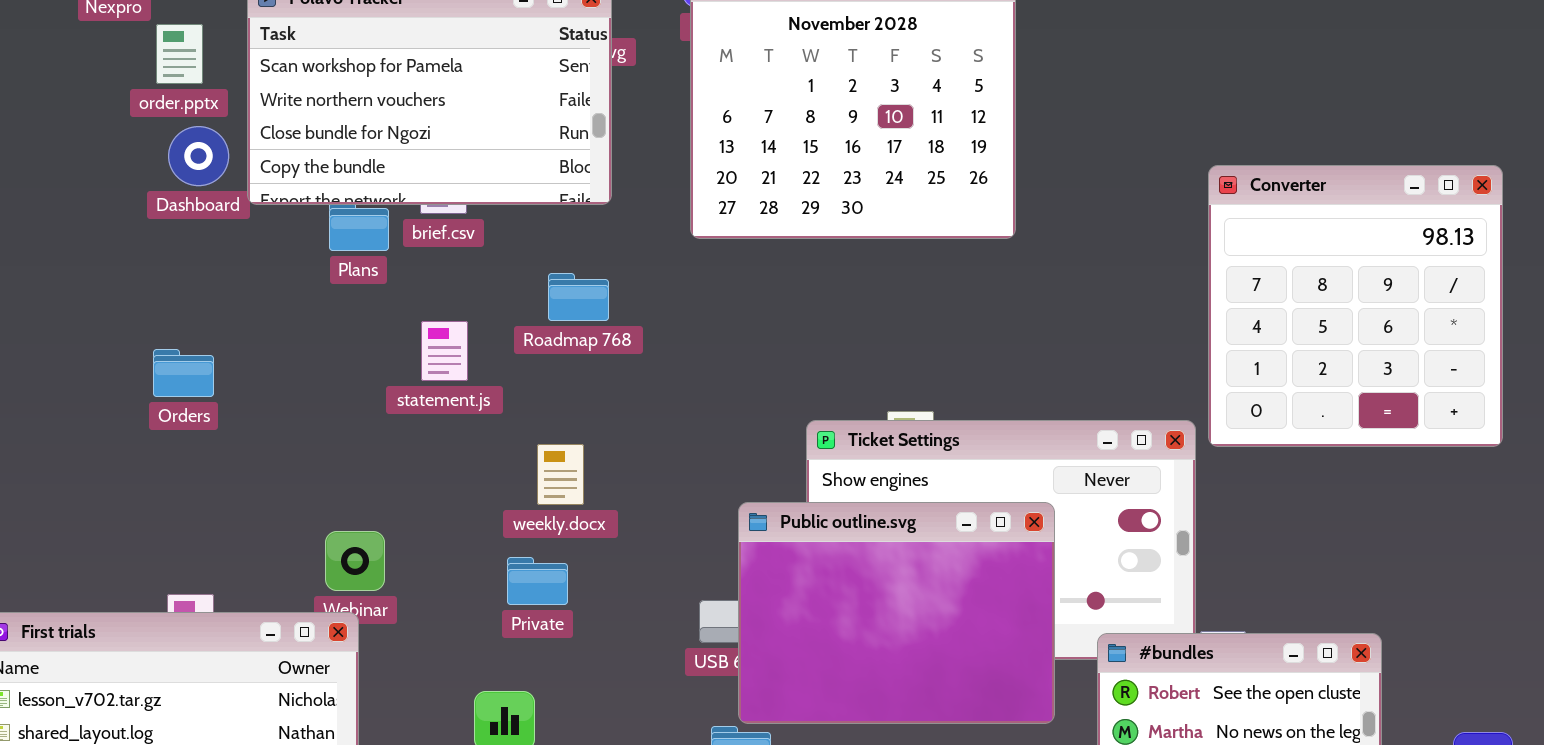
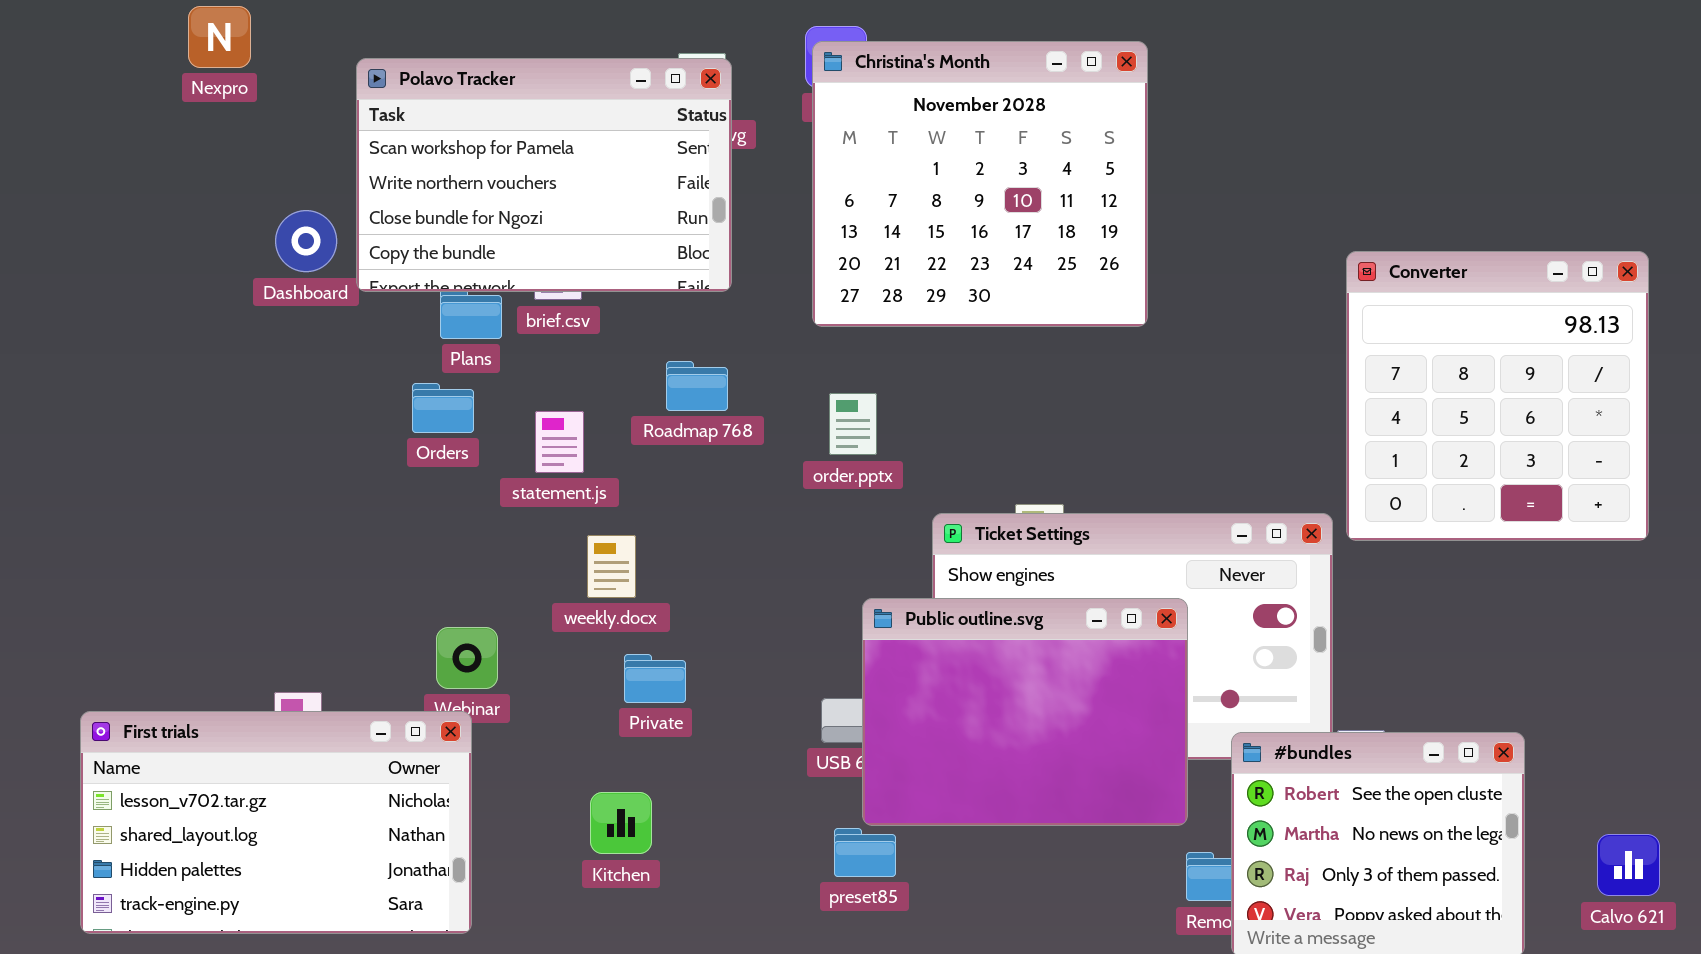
order.pptx: [156,24,203,84] -> [829,393,877,455], moved
Orders: [153,349,214,397] -> [412,383,474,433], moved
weekly.docx: [537,444,584,505] -> [587,535,636,598], moved

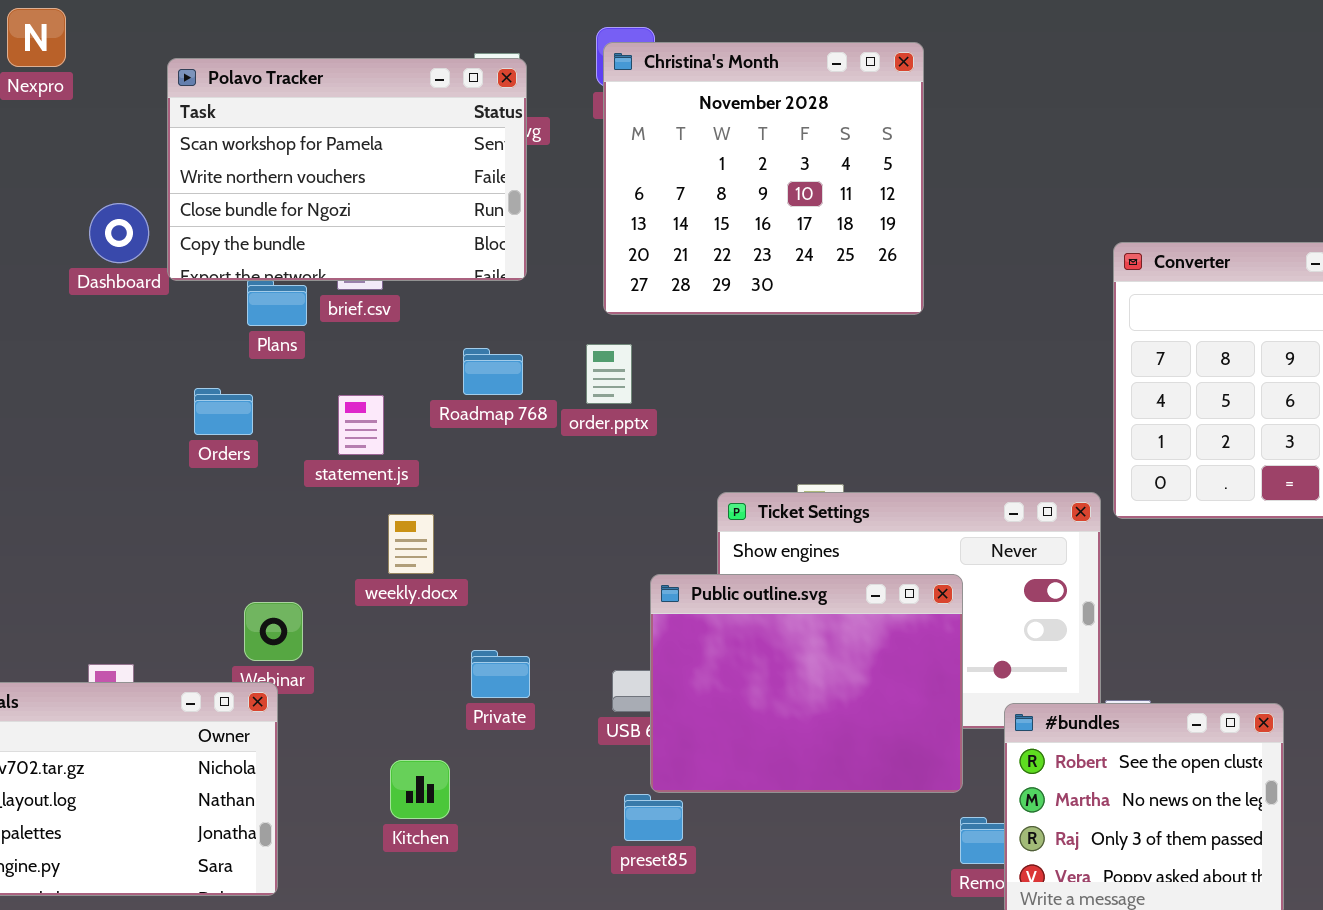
Orders: [412,383,474,433] -> [194,388,253,435], moved
order.pptx: [829,393,877,455] -> [586,344,632,404], moved
Private: [624,654,686,703] -> [471,650,530,698], moved

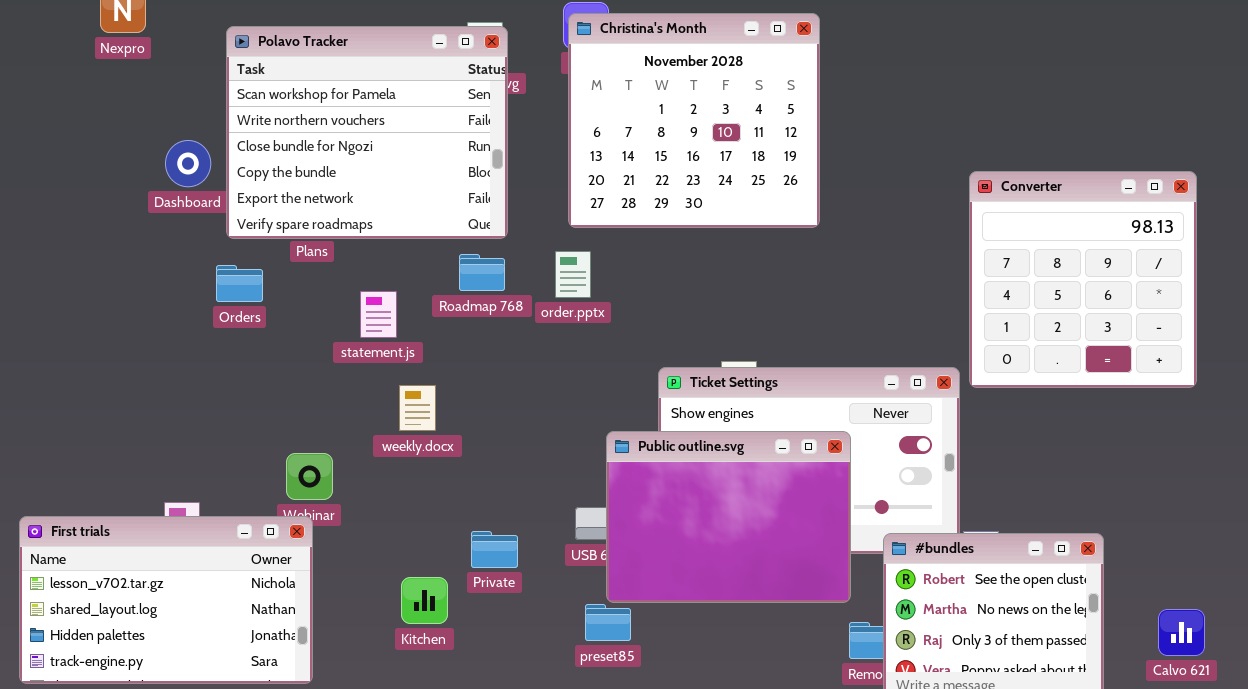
Polavo Tracker: [167,58,527,281] -> [226,26,508,239], resized
Orders: [194,388,253,435] -> [216,265,263,302], moved
Private: [471,650,530,698] -> [471,531,518,568], moved

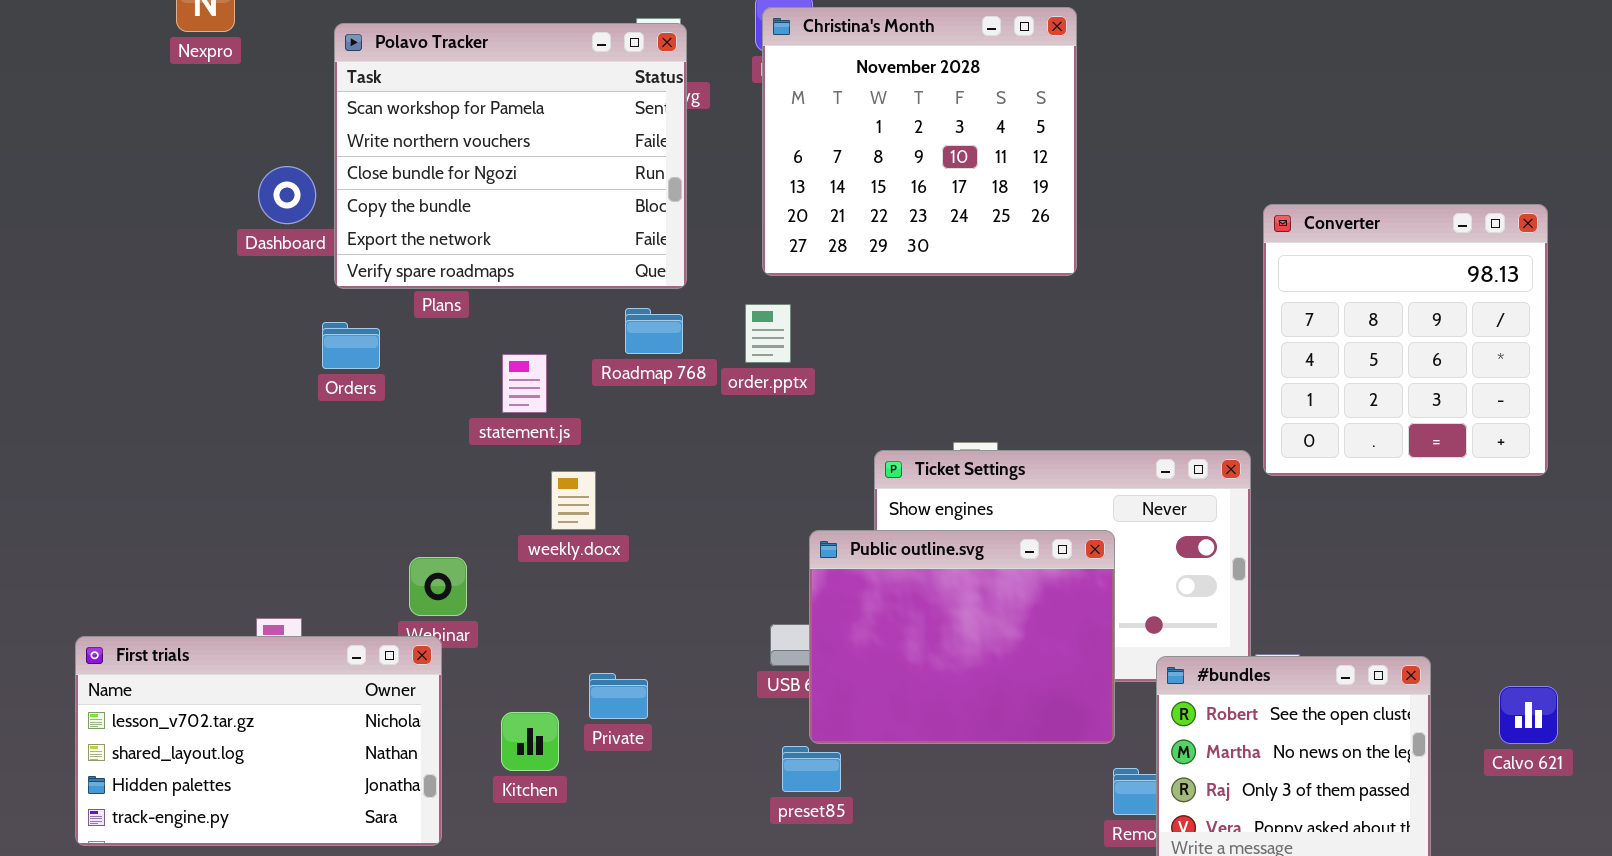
Private: [471,531,518,568] -> [589,673,648,719], moved
Kitchen: [401,577,448,624] -> [501,712,559,771], moved
Calvo 621: [1158,609,1205,656] -> [1499,686,1558,744], moved

